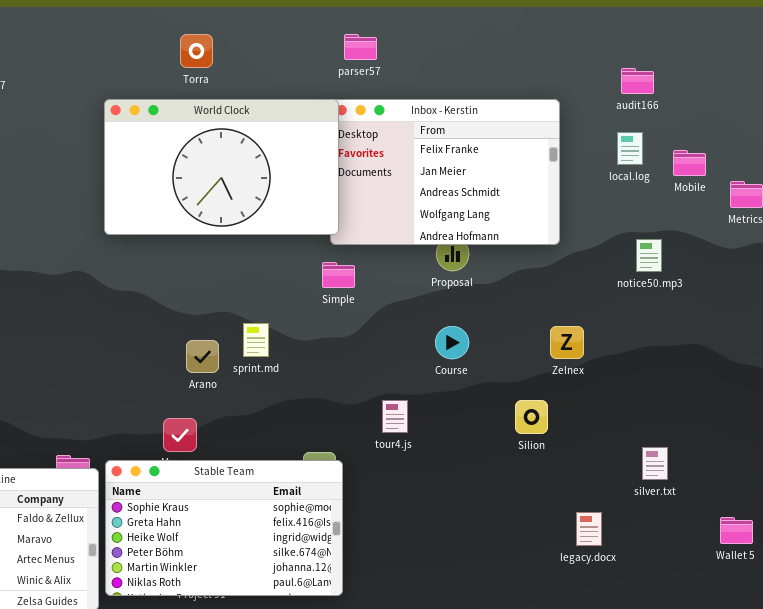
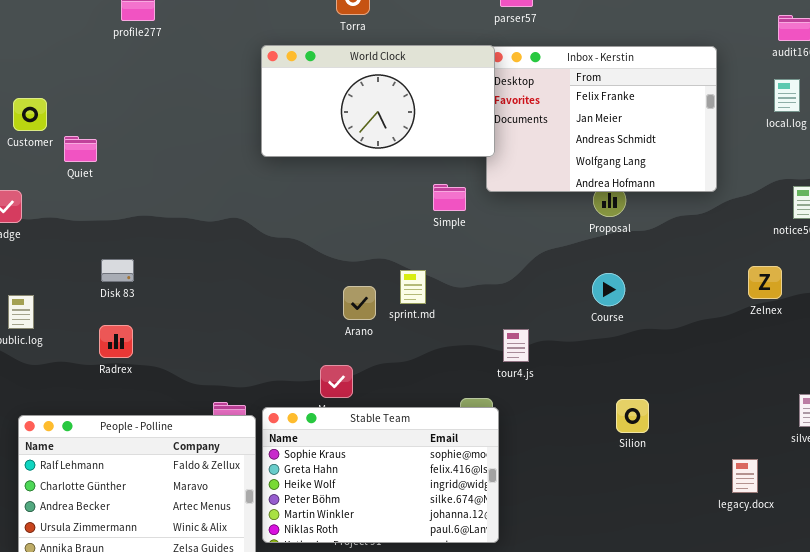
World Clock: [104,99,339,235] -> [261,45,495,157], resized
Simple: [322,262,355,288] -> [433,184,466,211], moved
Zelnex: [550,326,584,359] -> [748,266,782,299], moved
tour4.js: [382,400,408,433] -> [503,329,529,362], moved
Silion: [515,400,548,434] -> [616,399,649,433], moved

